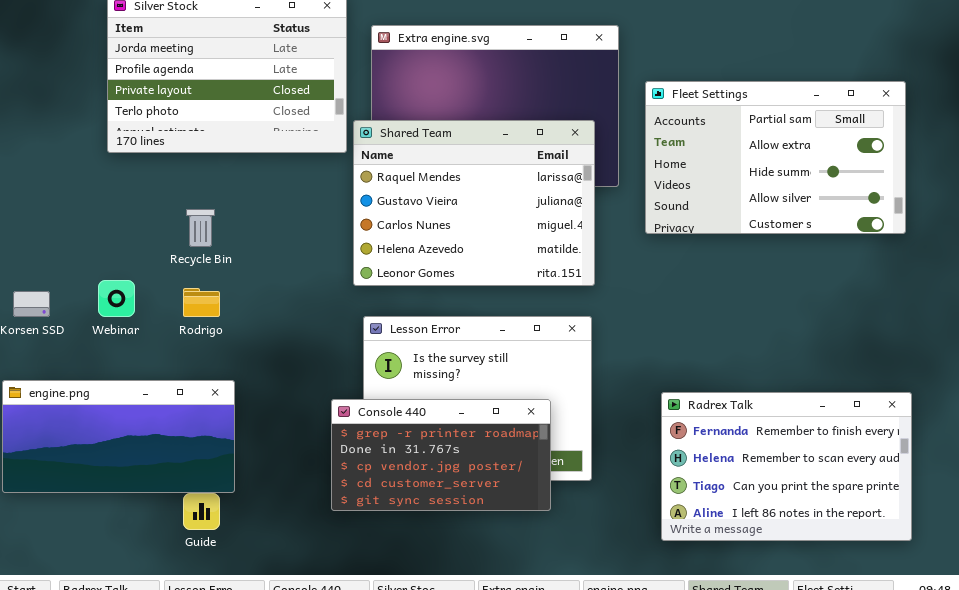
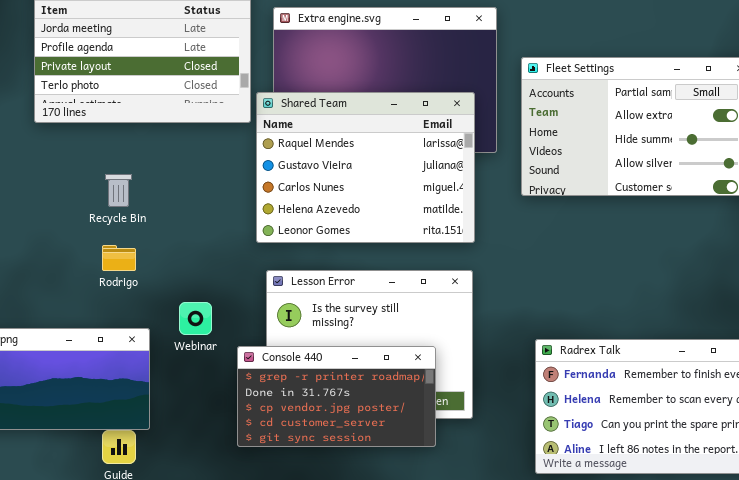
Webinar: [98,280,135,317] -> [179,302,212,335], moved

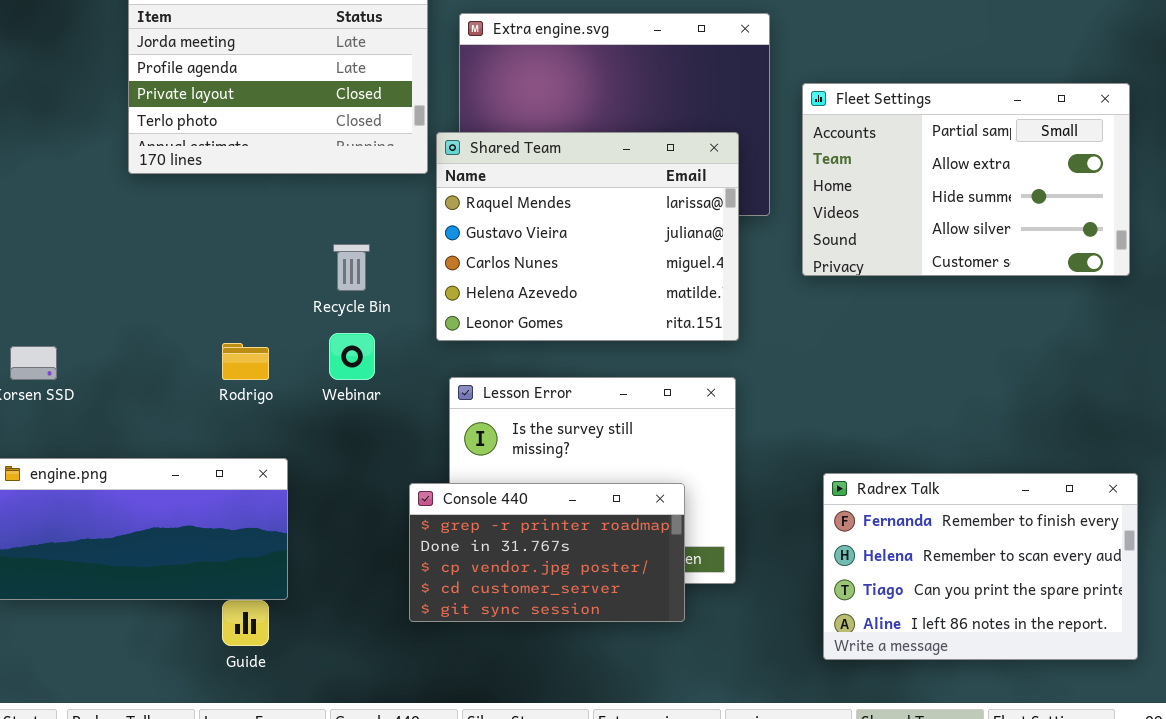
Recycle Bin: [105,174,132,207] -> [333,244,370,291], moved
Webinar: [179,302,212,335] -> [329,333,375,380], moved

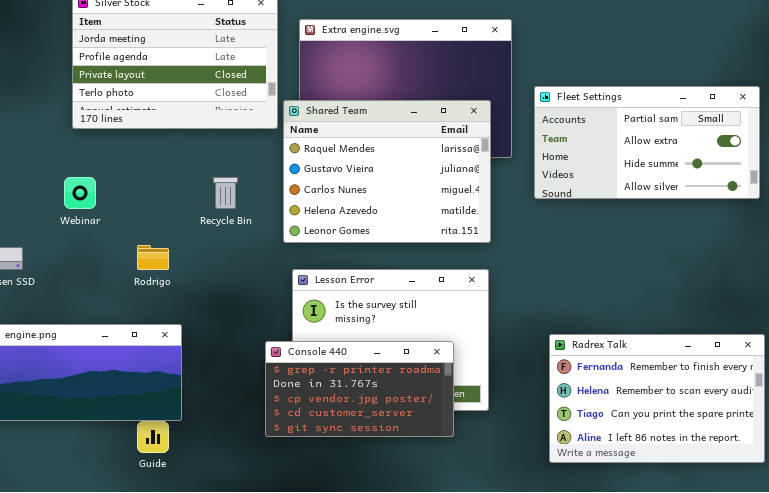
Fleet Settings: [802,83,1130,276] -> [534,86,760,199], resized
Webinar: [329,333,375,380] -> [64,177,96,209], moved

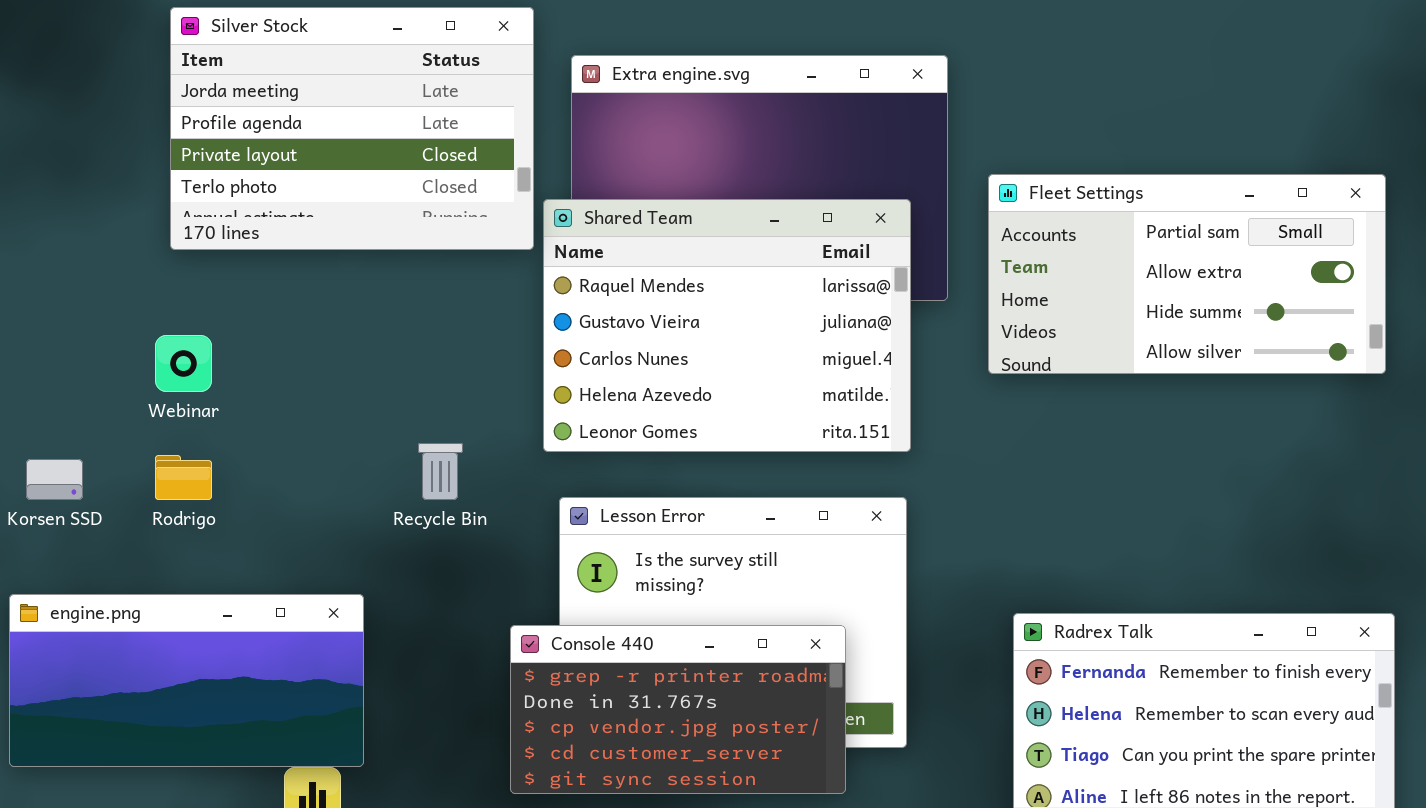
Recycle Bin: [213,177,238,209] -> [418,443,463,500], moved
Rodrigo: [137,245,169,270] -> [155,455,212,500], moved

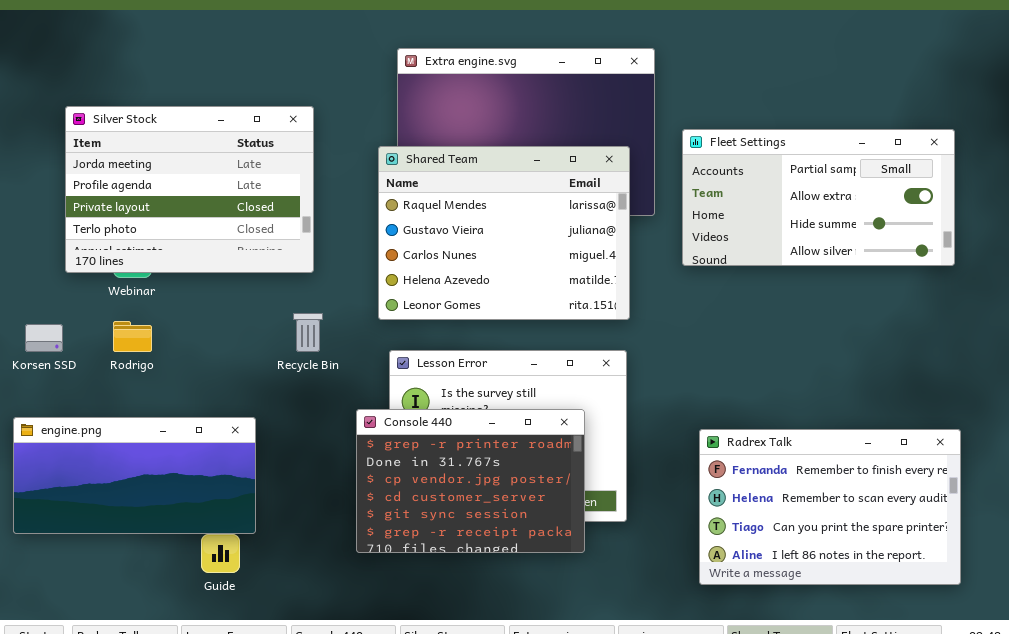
Silver Stock: [170,7,534,250] -> [65,106,314,273], moved
Console 440: [510,625,846,794] -> [356,409,585,553], resized

